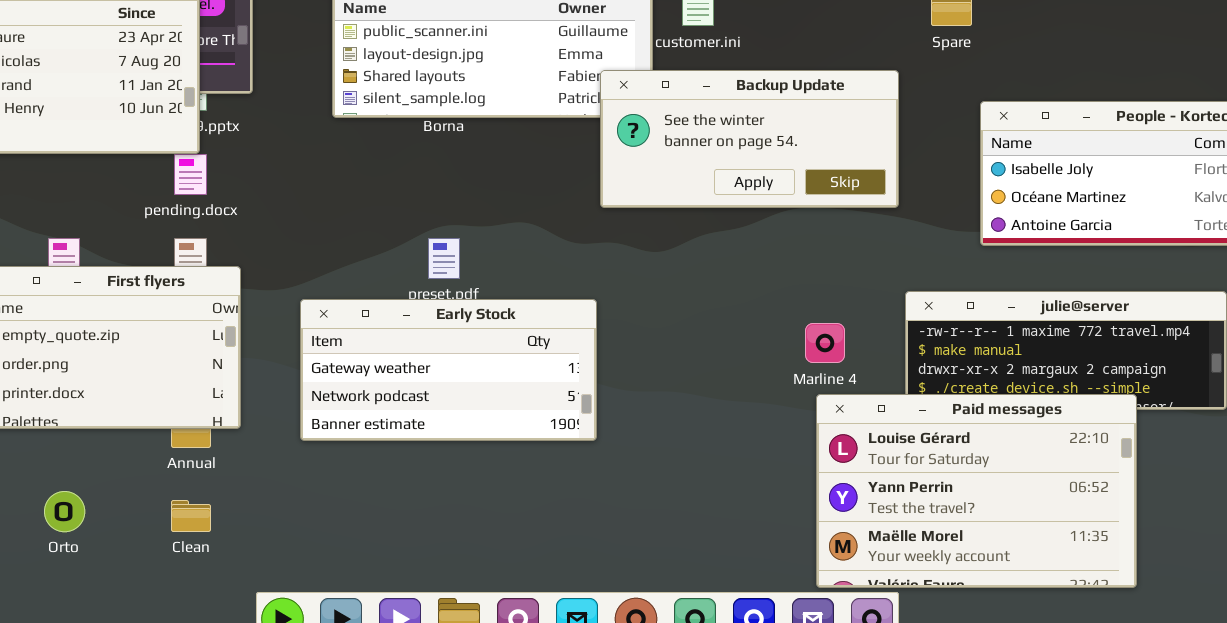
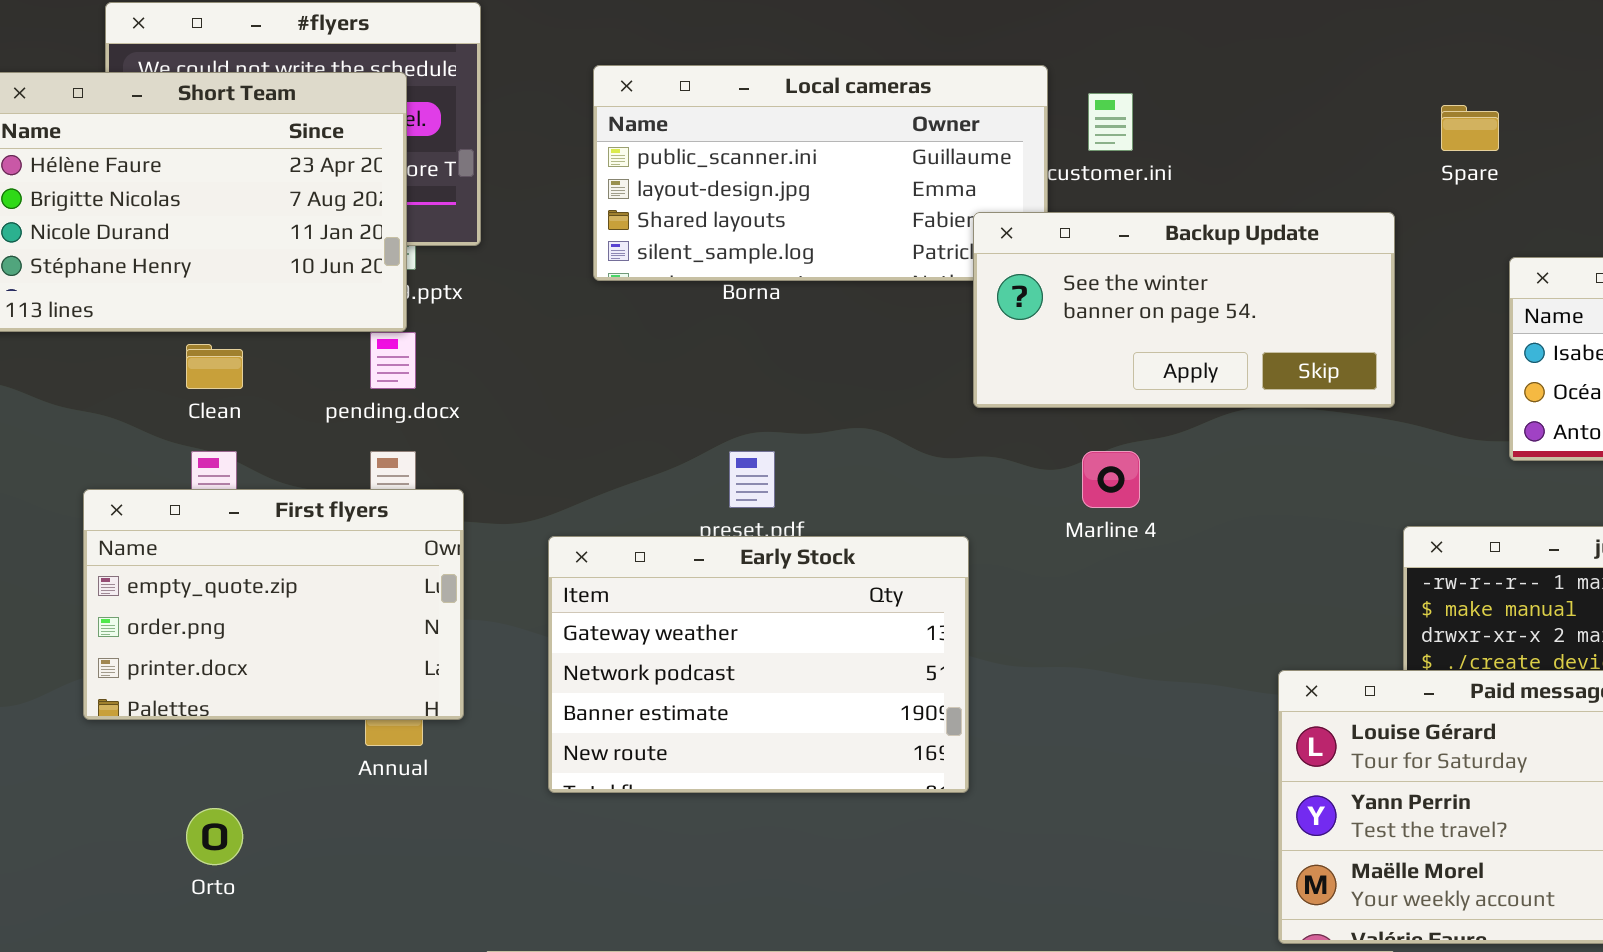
Early Stock: [300,299,597,441] -> [548,536,969,793], resized
Marline 4: [805,323,845,363] -> [1082,451,1140,508], moved
Clean: [171,500,211,532] -> [186,344,243,389], moved

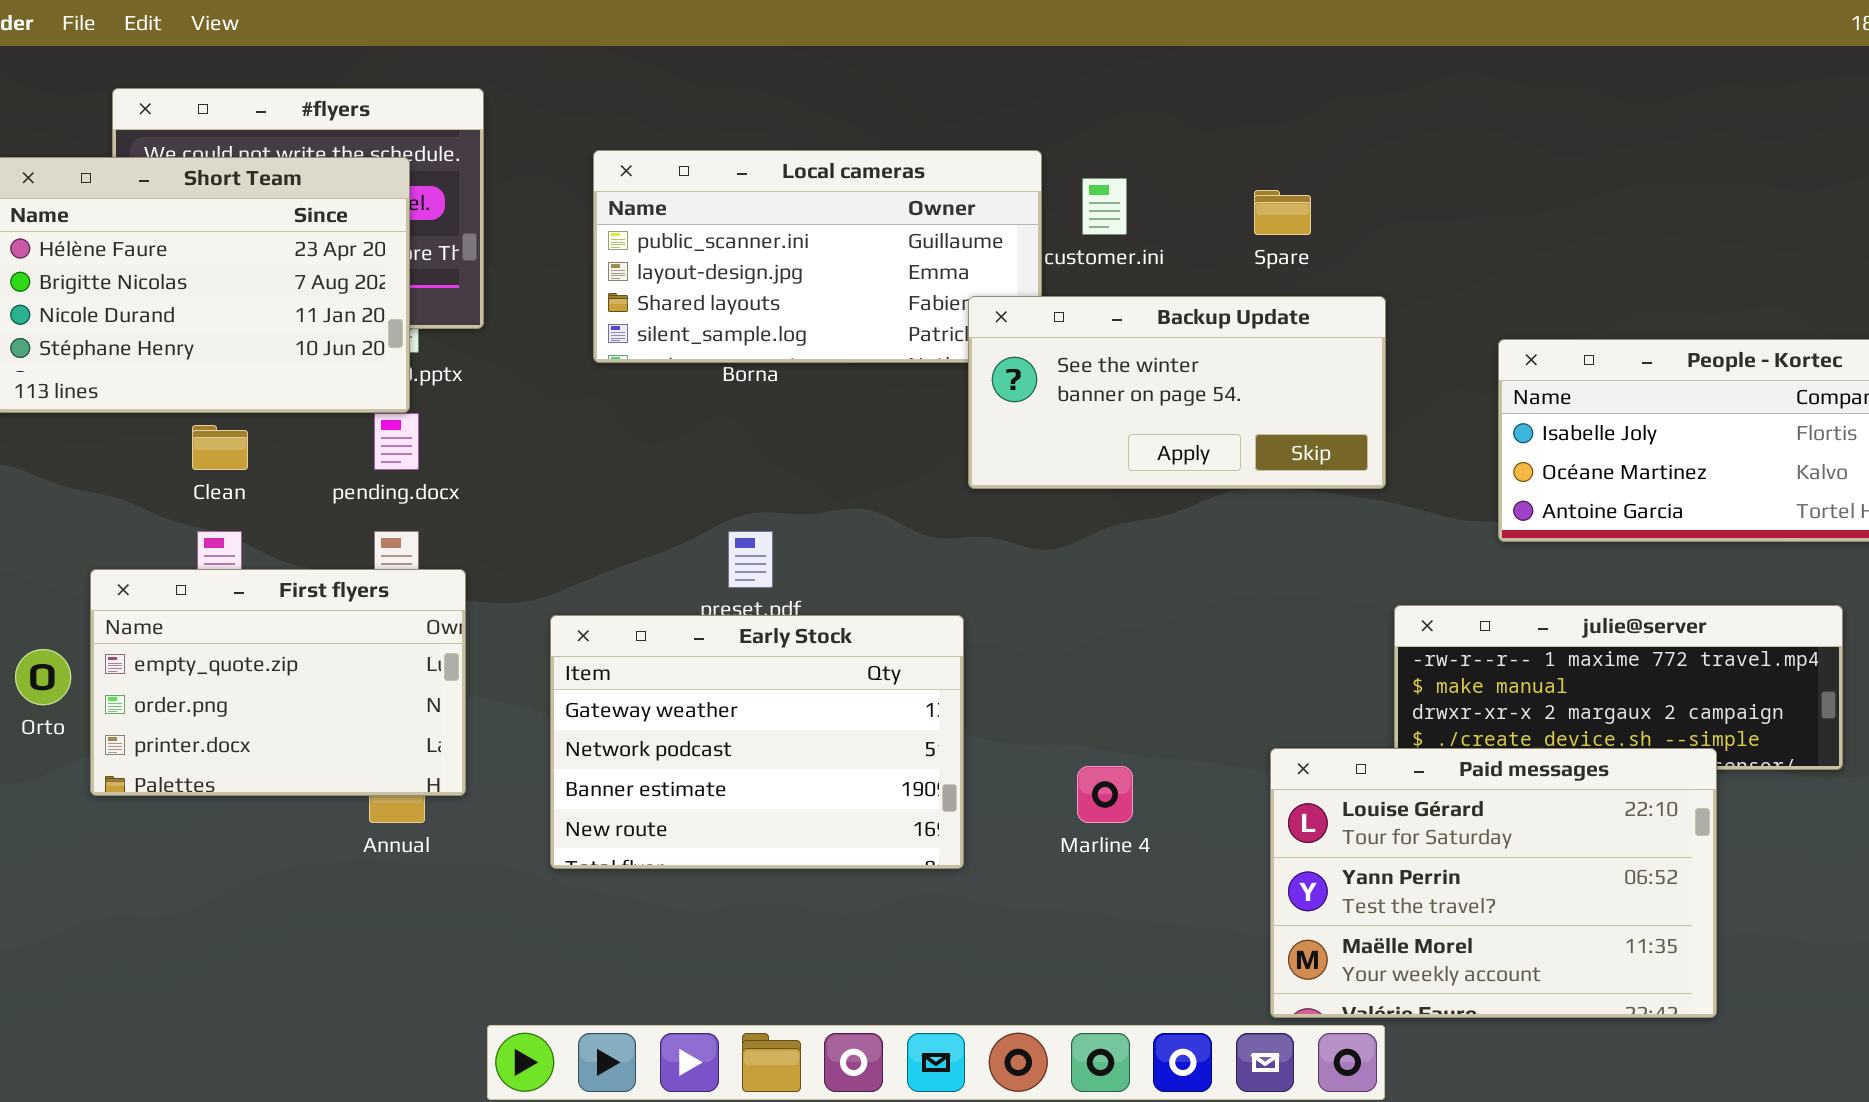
Spare: [1441,105,1499,151] -> [1254,190,1311,235], moved
Marline 4: [1082,451,1140,508] -> [1077,766,1133,823], moved
Orto: [186,808,243,865] -> [15,649,71,705], moved

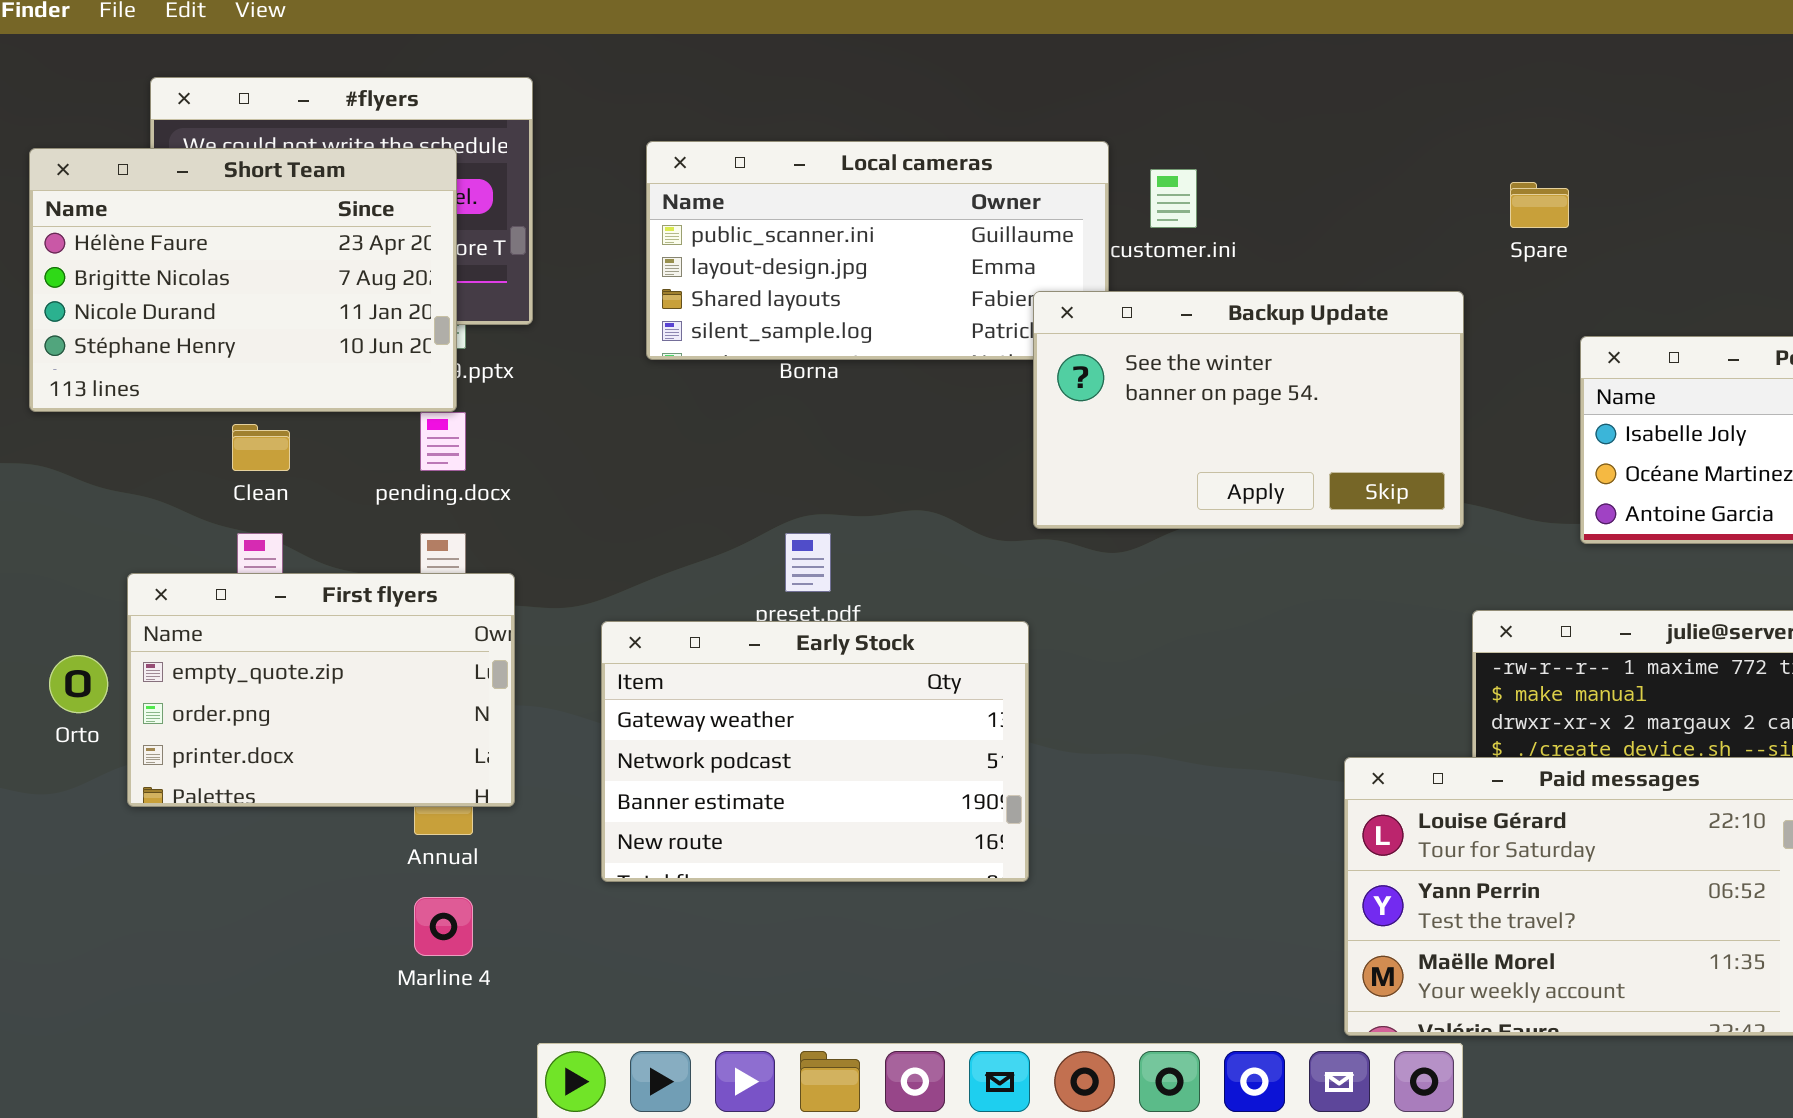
Spare: [1254,190,1311,235] -> [1510,182,1569,228], moved
Backup Update: [968,296,1386,489] -> [1033,291,1464,529], resized
Marline 4: [1077,766,1133,823] -> [414,897,473,956], moved

